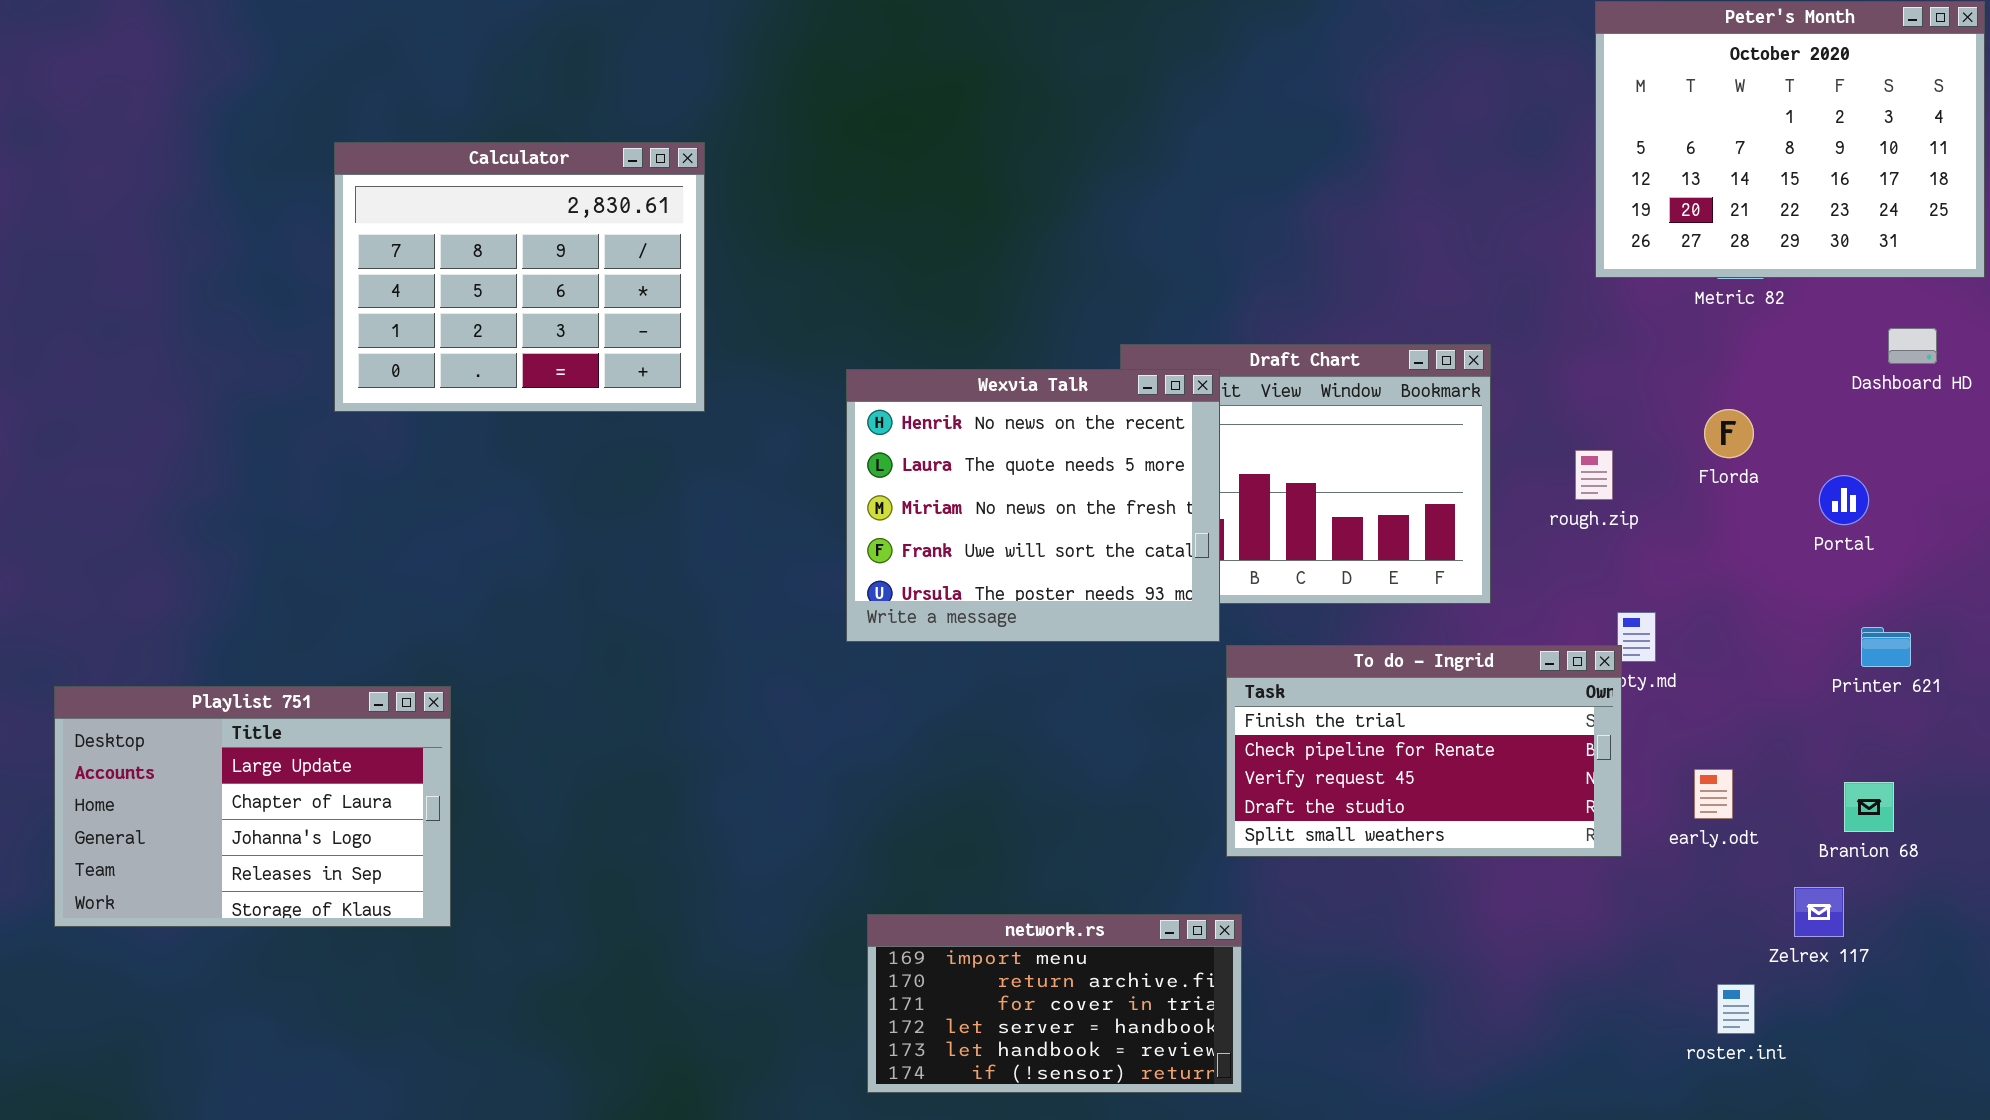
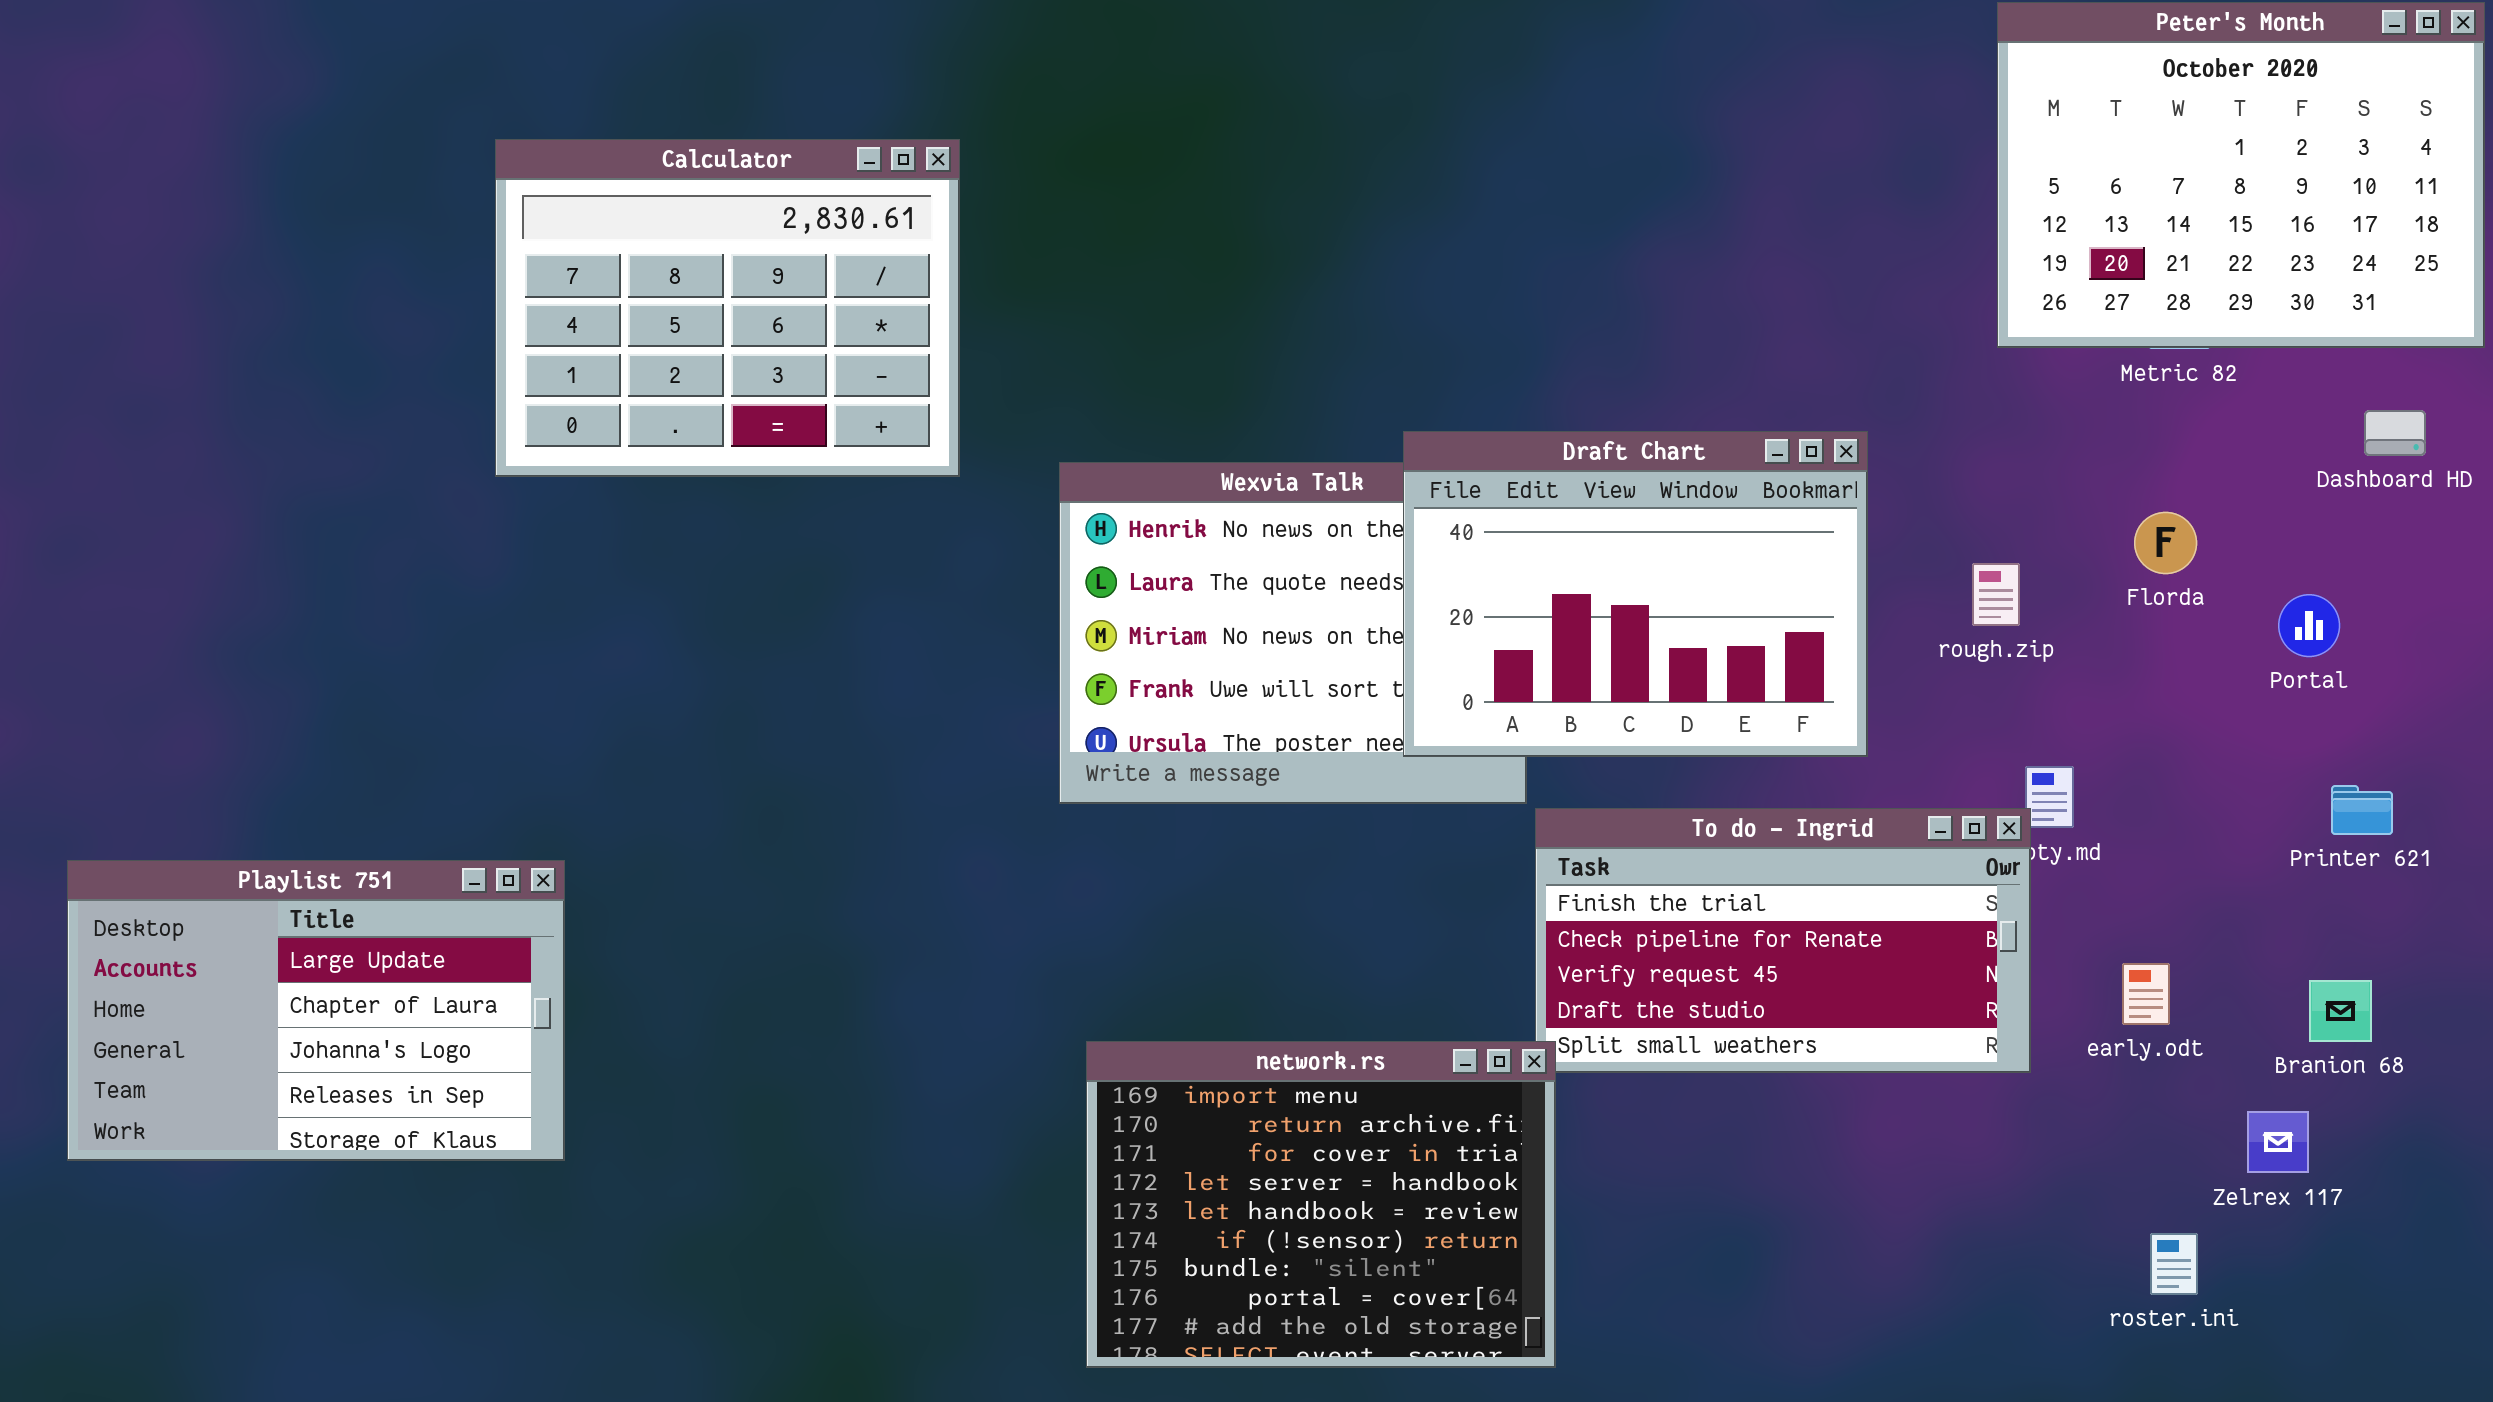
Calculator: [334,142,705,412] -> [495,139,960,477], moved
Draft Chart: [1120,344,1491,604] -> [1403,431,1868,757], raised
network.rs: [867,914,1242,1093] -> [1086,1041,1556,1368], resized

